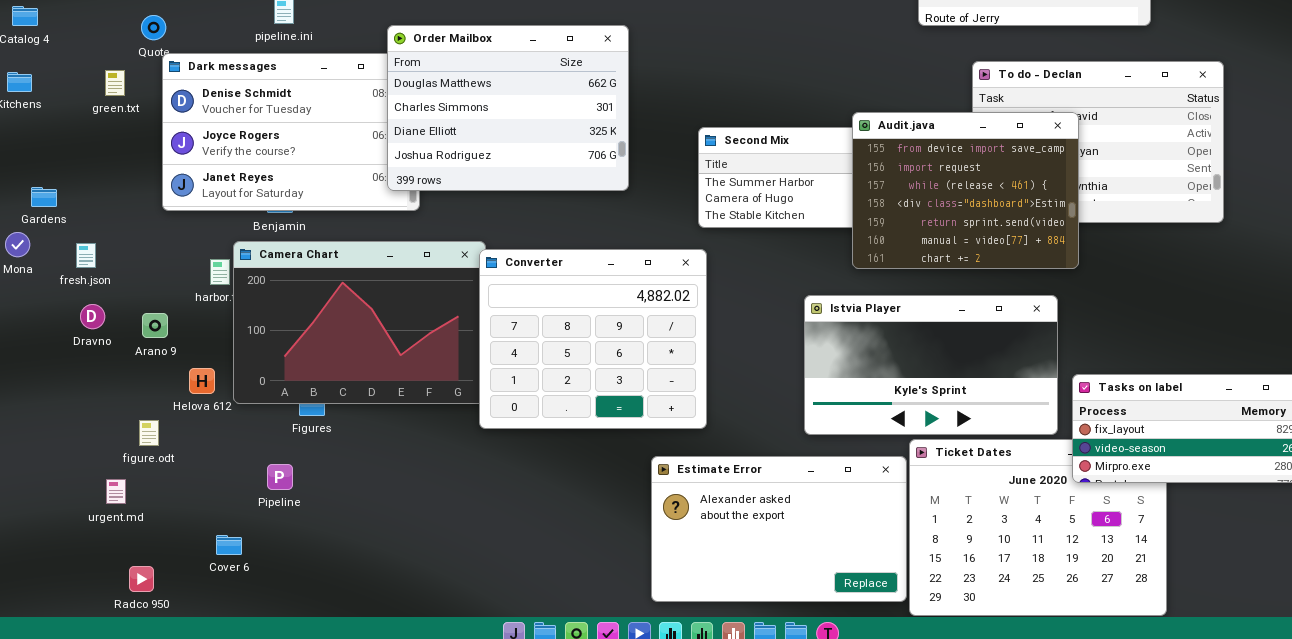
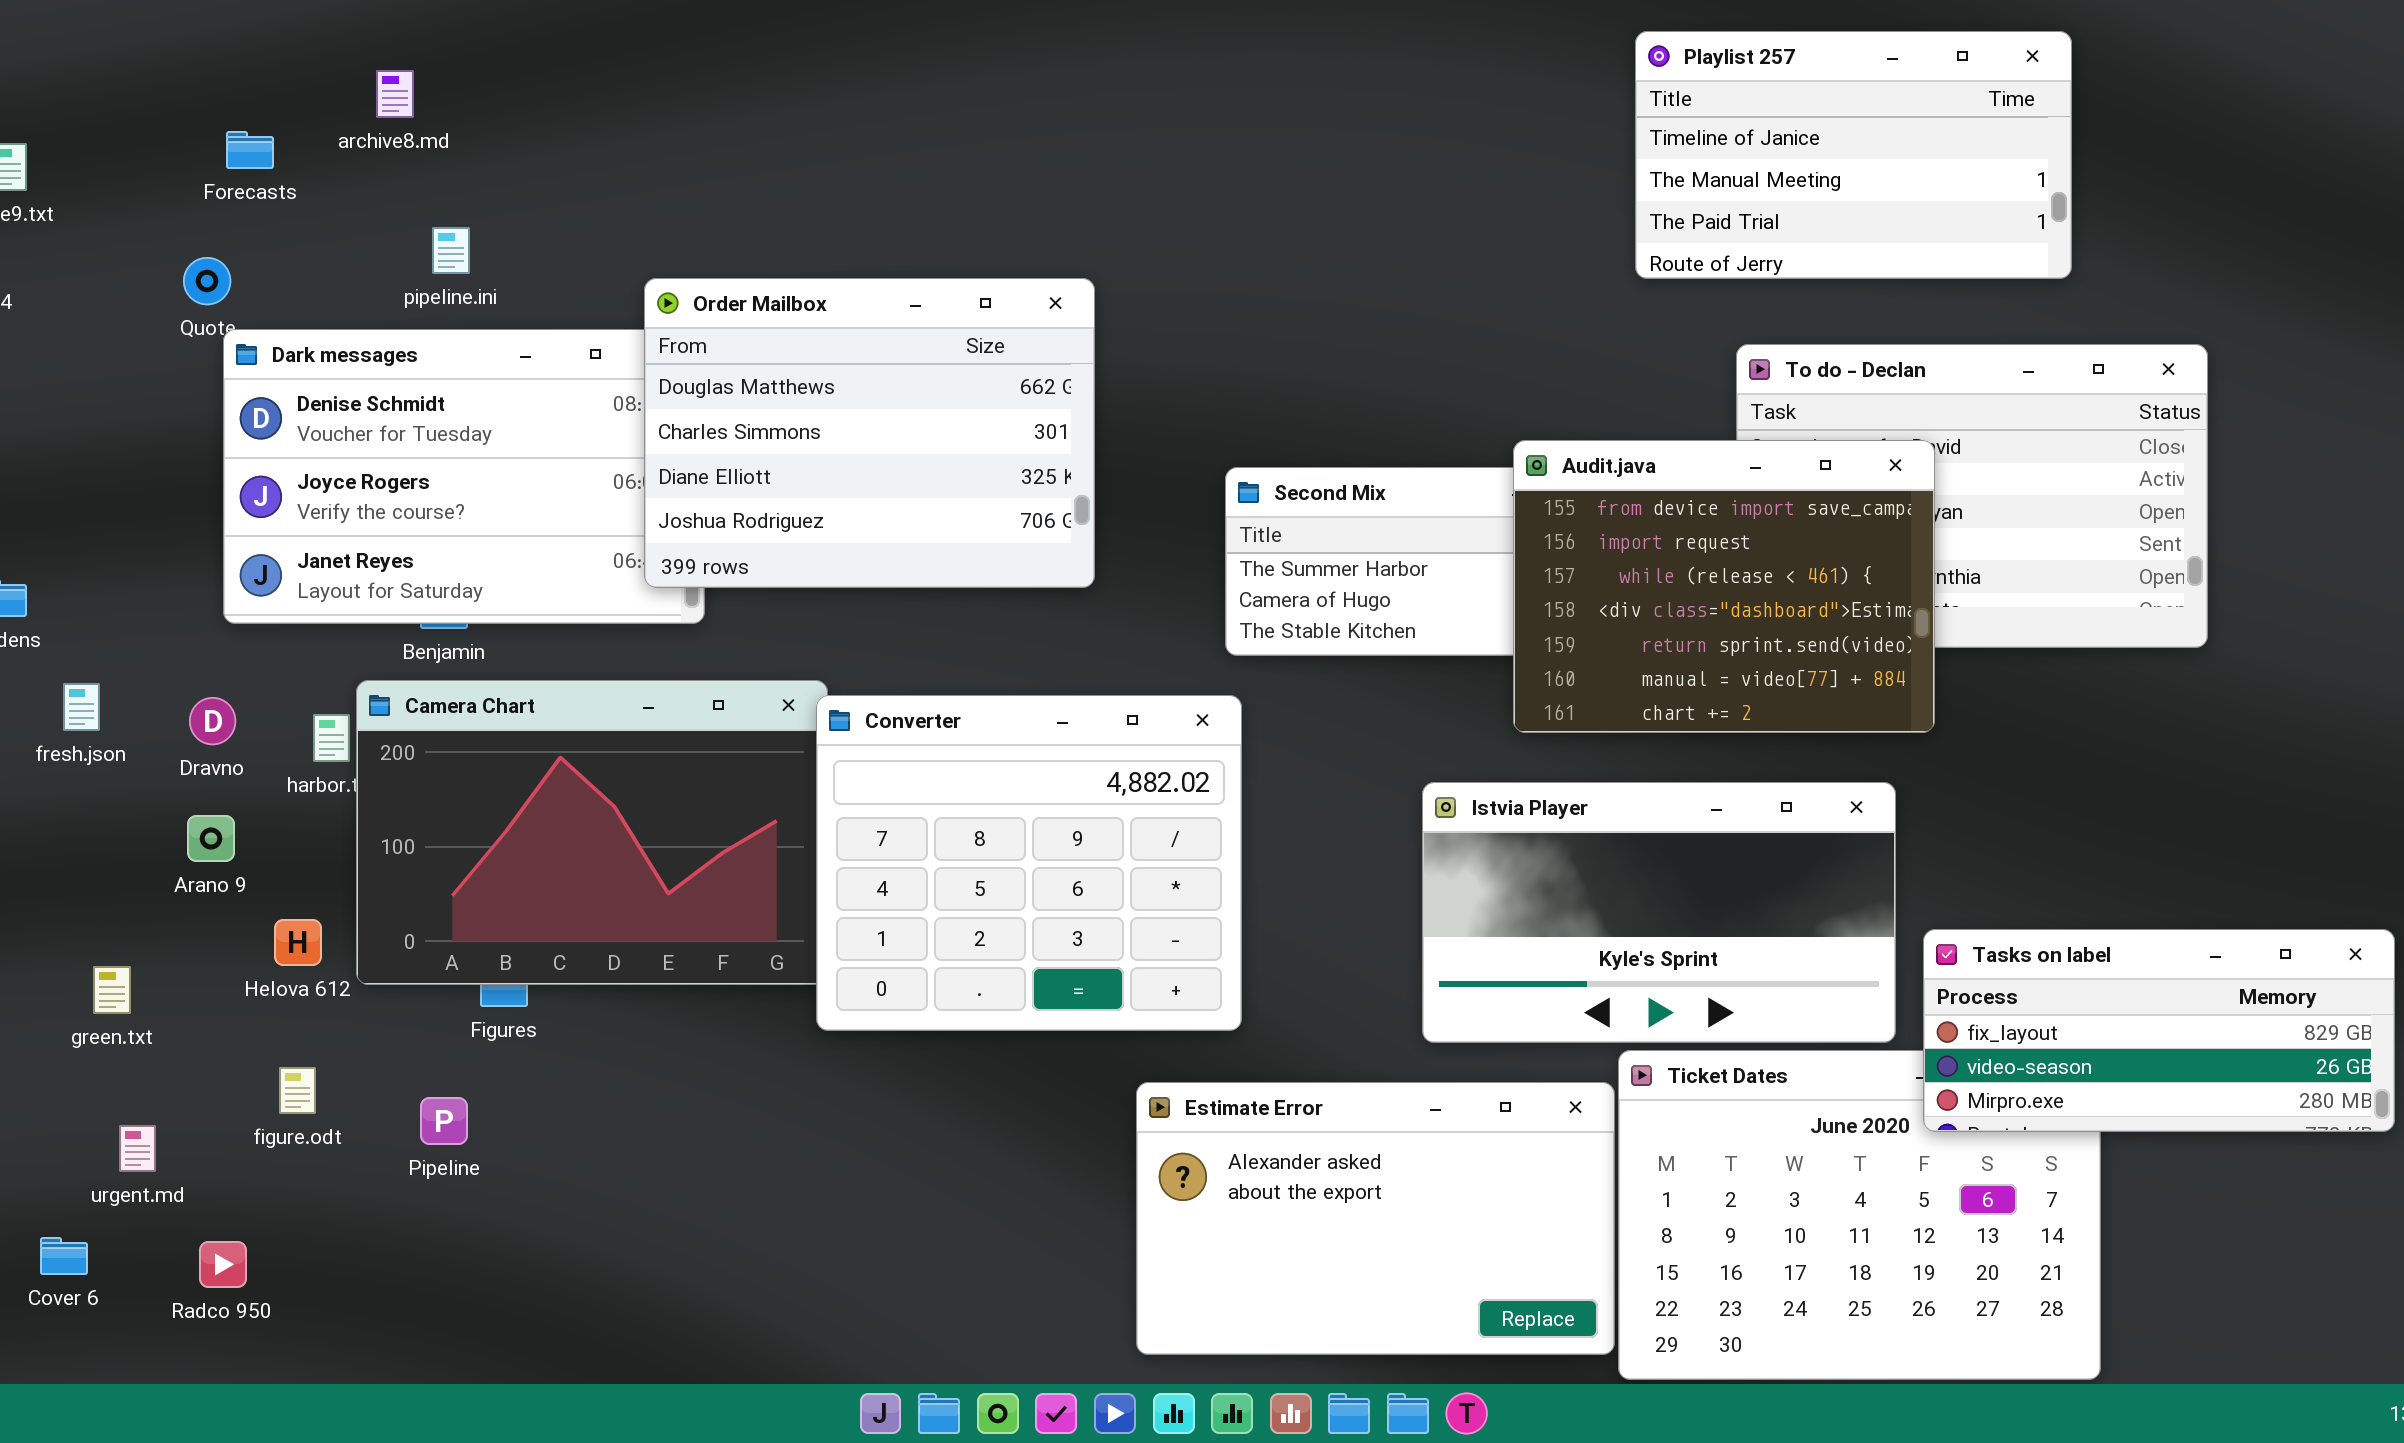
green.txt: [105,70,125,96] -> [93,966,131,1014], moved
Dravno: [80,304,105,329] -> [189,697,236,745], moved
figure.odt: [139,420,159,446] -> [279,1067,316,1114], moved
Cover 6: [216,535,242,555] -> [40,1237,88,1275], moved
Radco 950: [129,566,154,592] -> [199,1241,247,1288], moved

